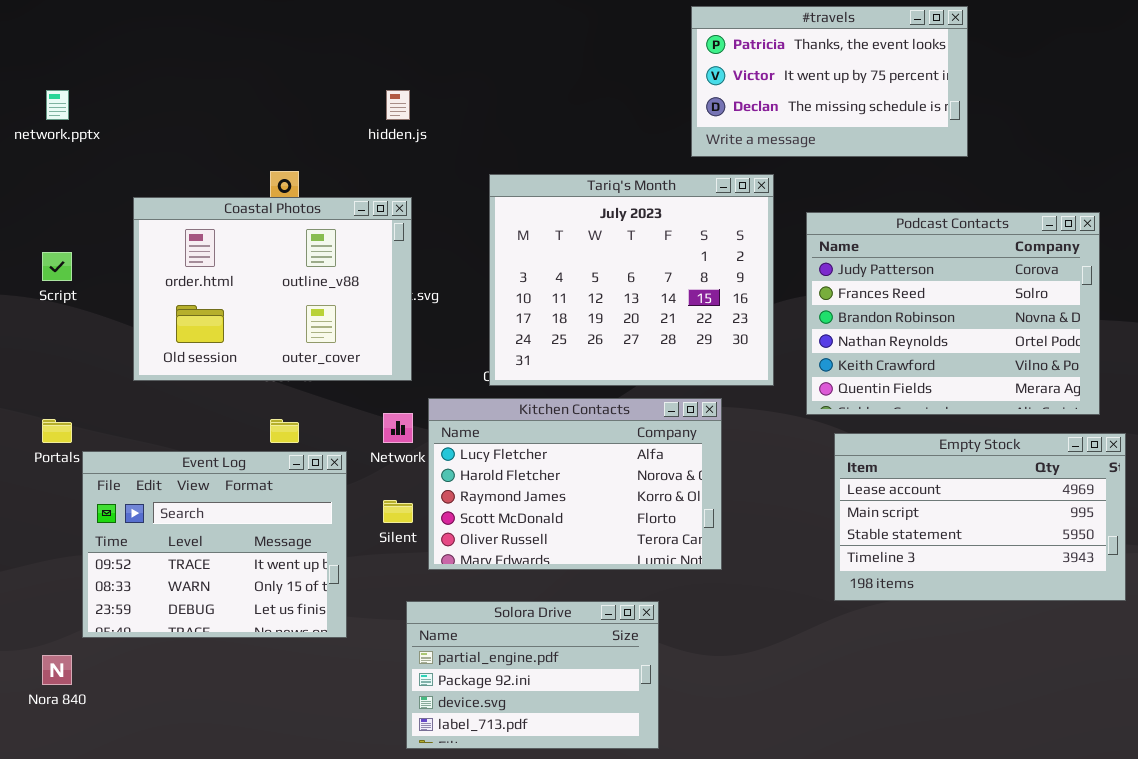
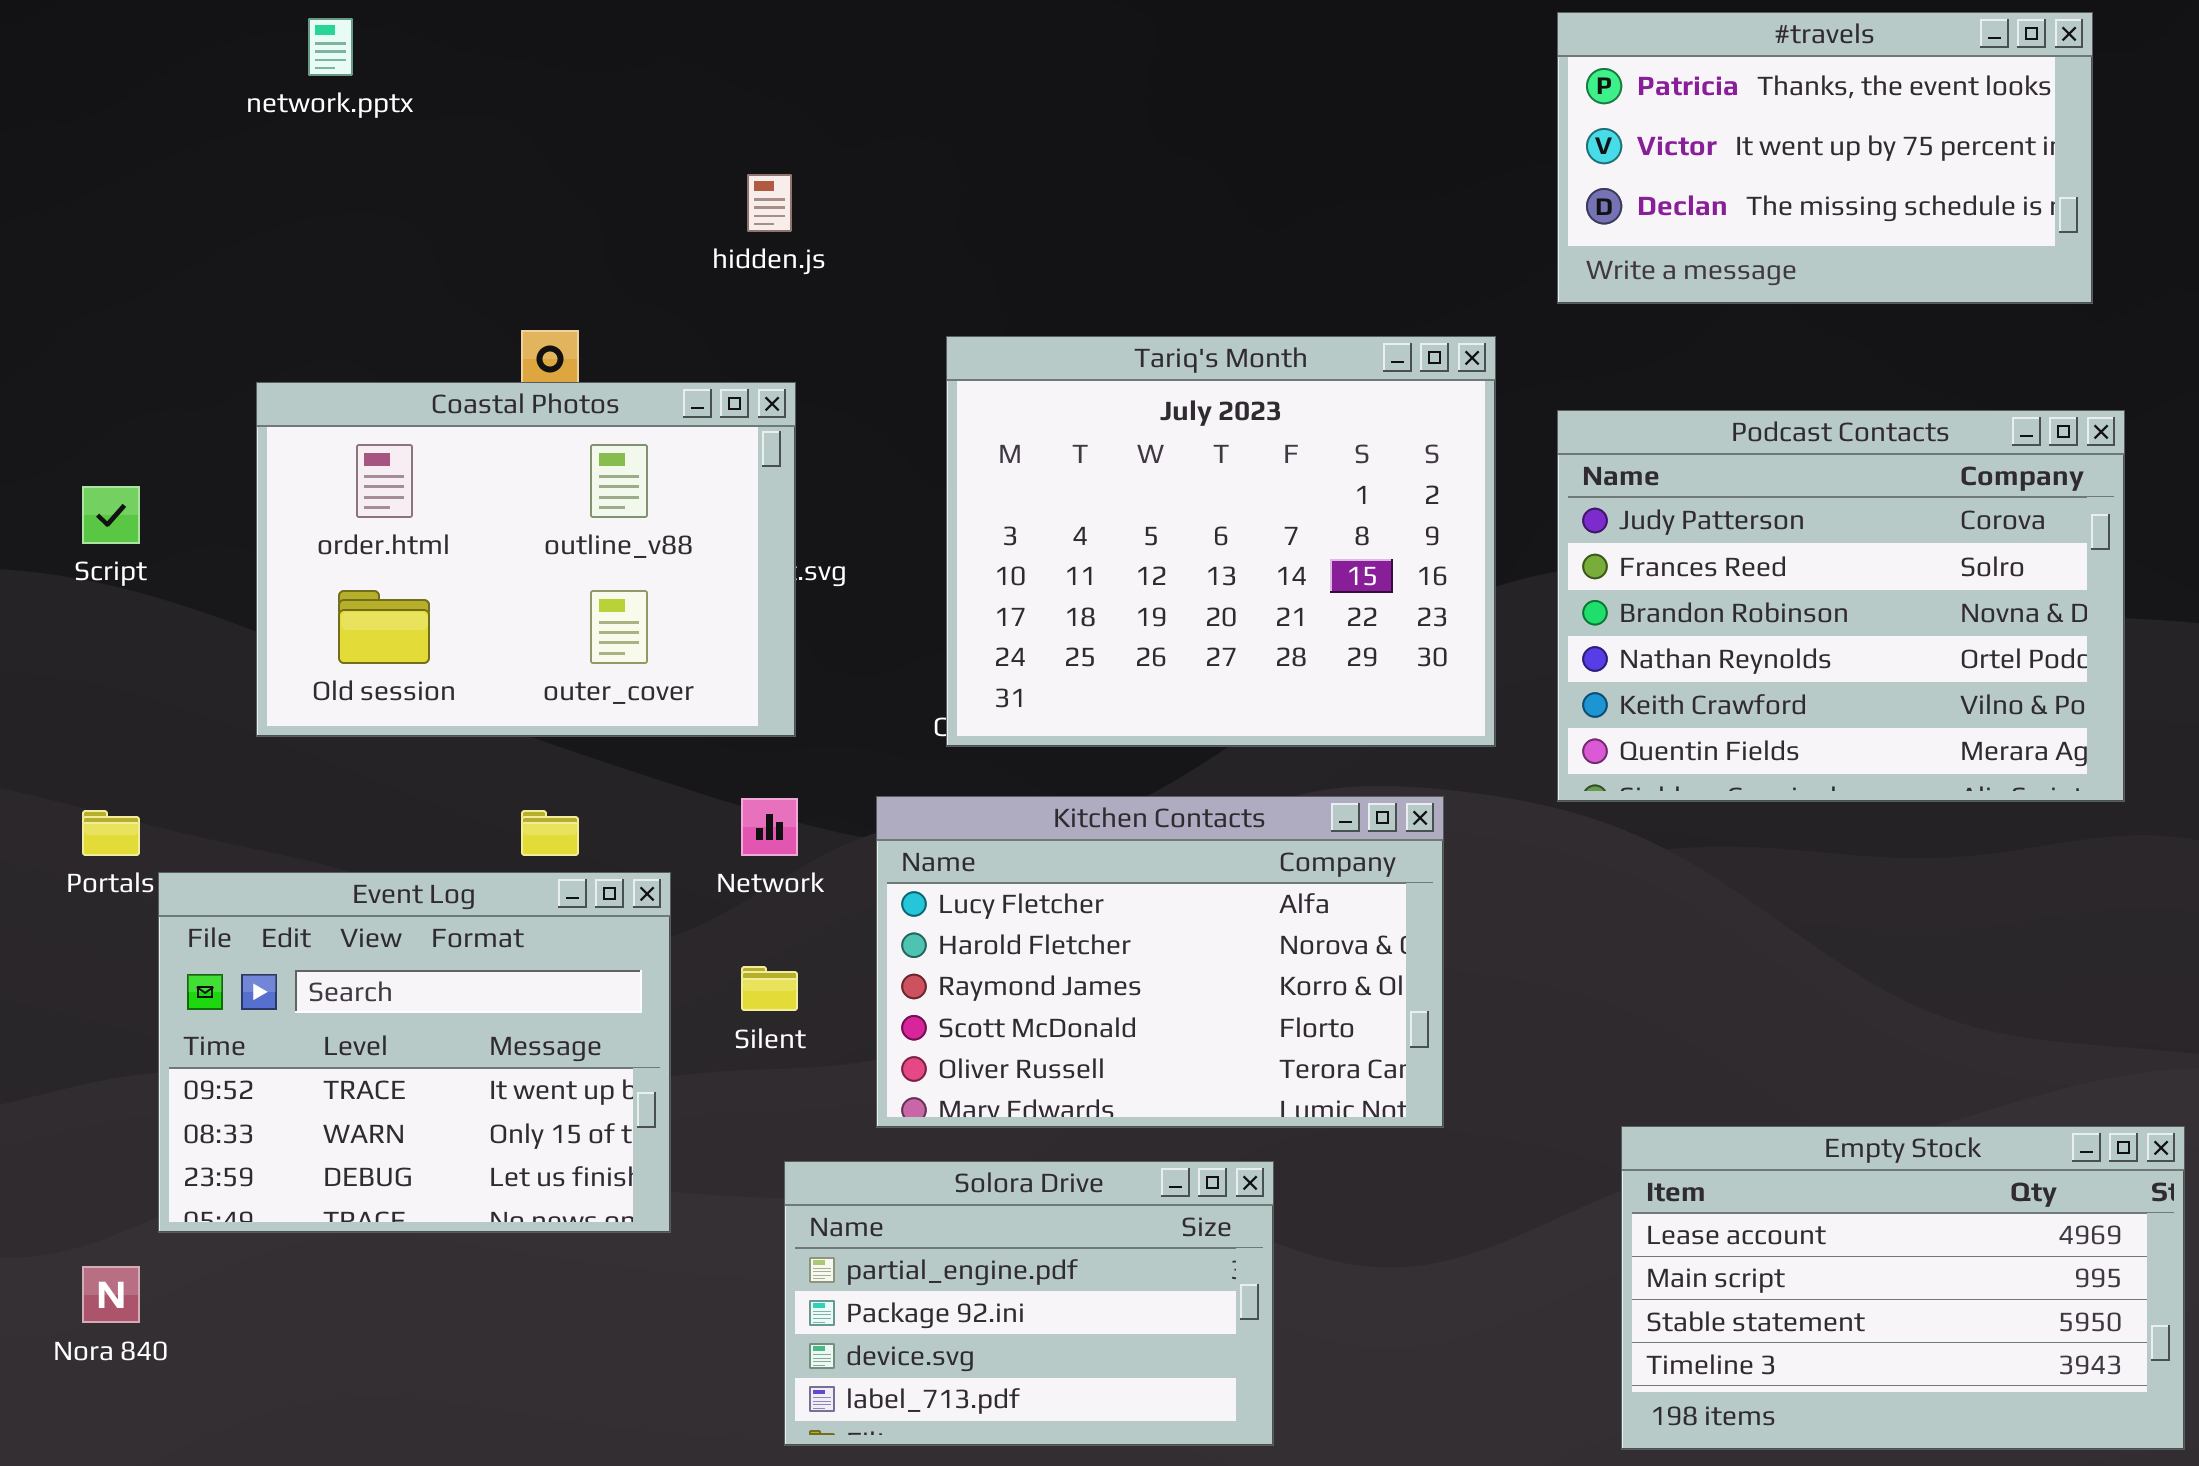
#travels: [691,6,968,157] -> [1557,12,2093,304], moved
network.pptx: [46,90,69,120] -> [308,18,353,76], moved
Kitchen Contacts: [428,398,722,570] -> [876,796,1444,1128], moved
Empty Stock: [834,433,1126,601] -> [1621,1126,2185,1450], moved

